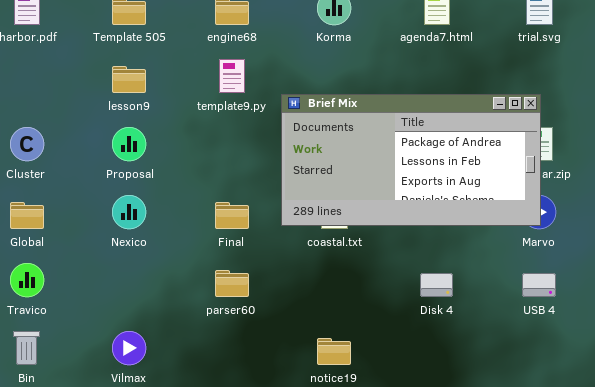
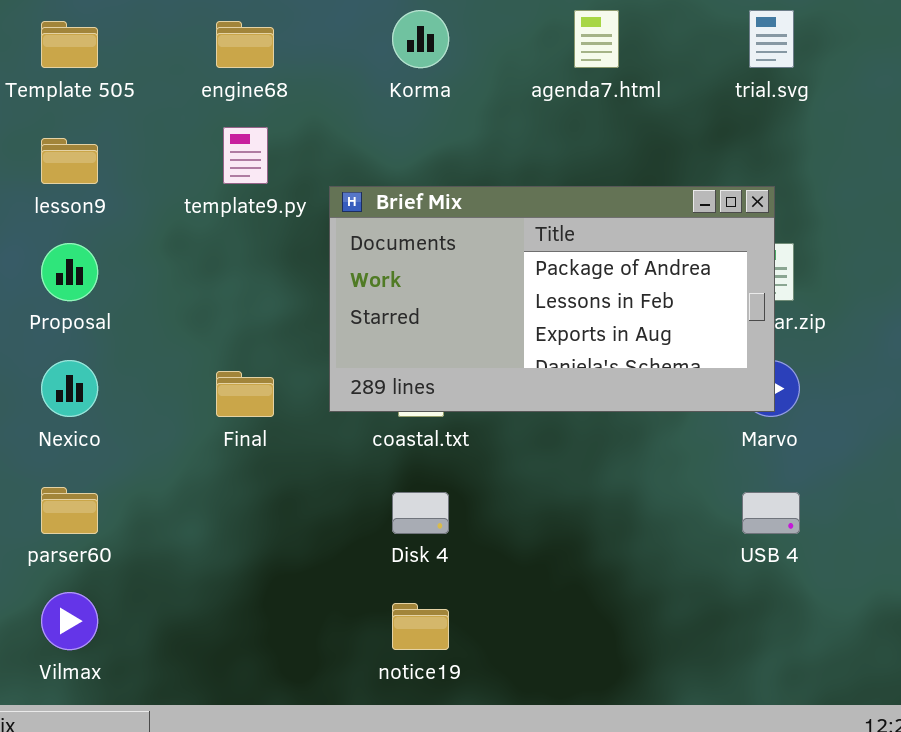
parser60: [215,270,249,297] -> [41,487,98,534], moved
Disk 4: [420,273,453,297] -> [392,492,449,534], moved

